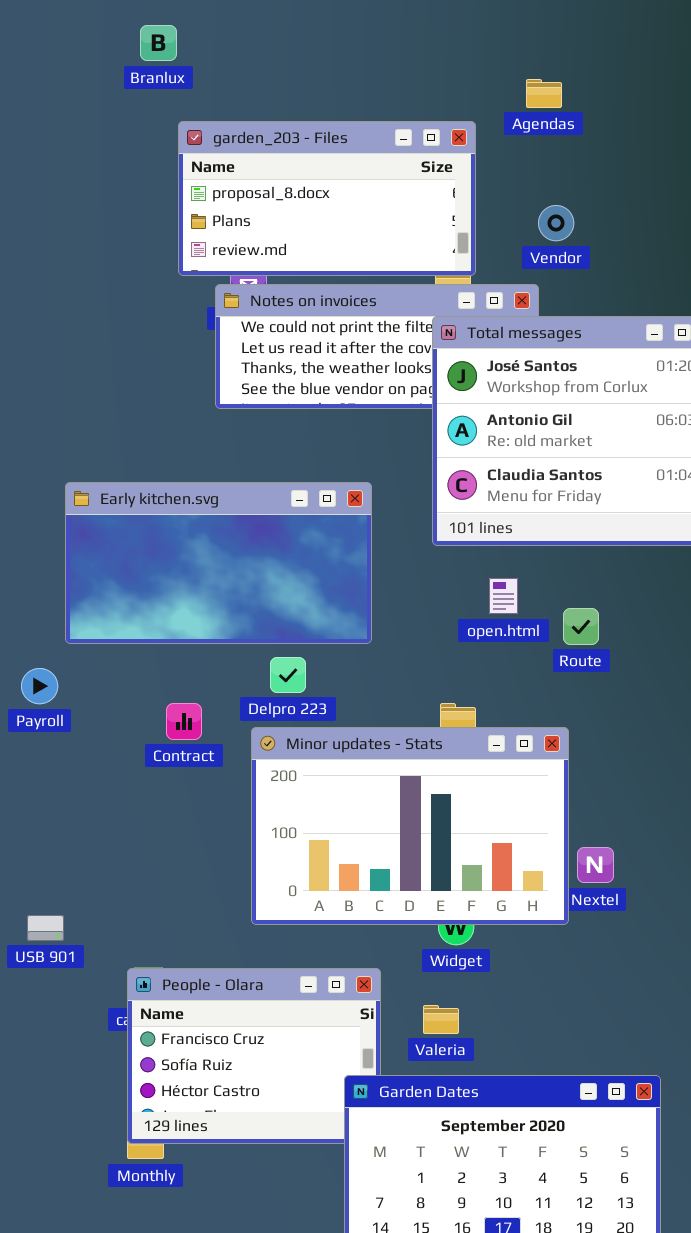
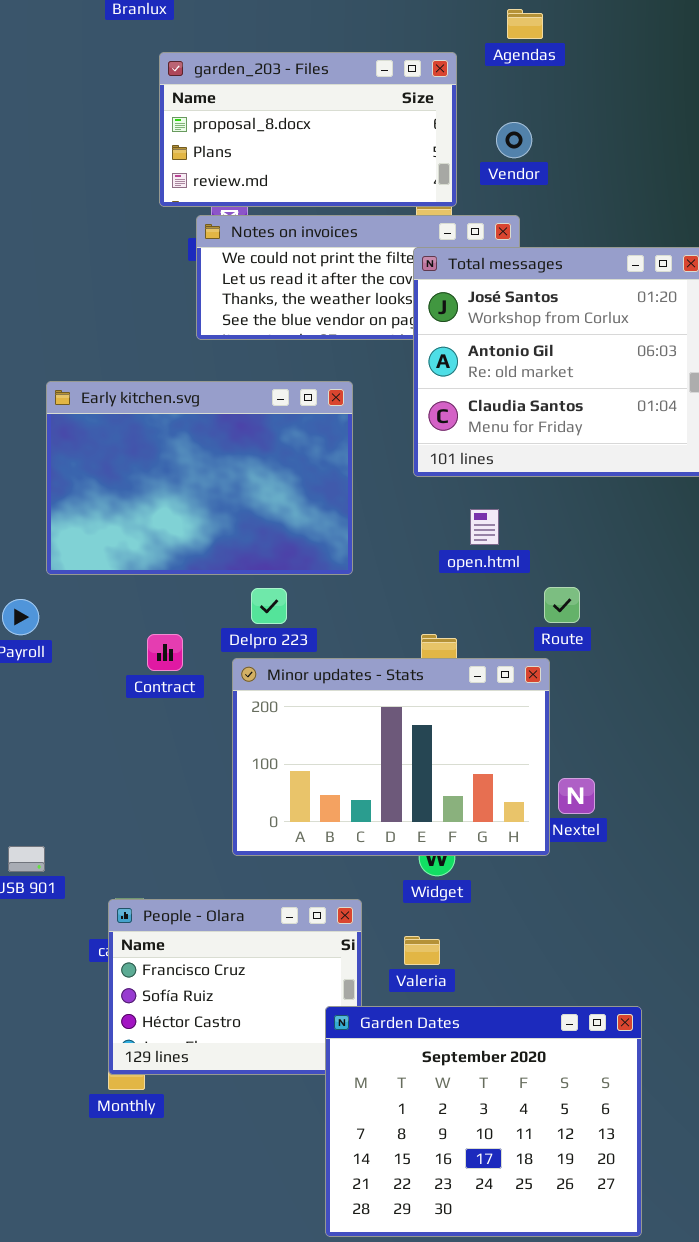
Vendor: [538,205,574,241] -> [496,122,532,158], moved
Early kitchen.svg: [65,482,372,644] -> [46,381,353,575], resized
Route: [563,608,599,645] -> [544,587,580,623], moved

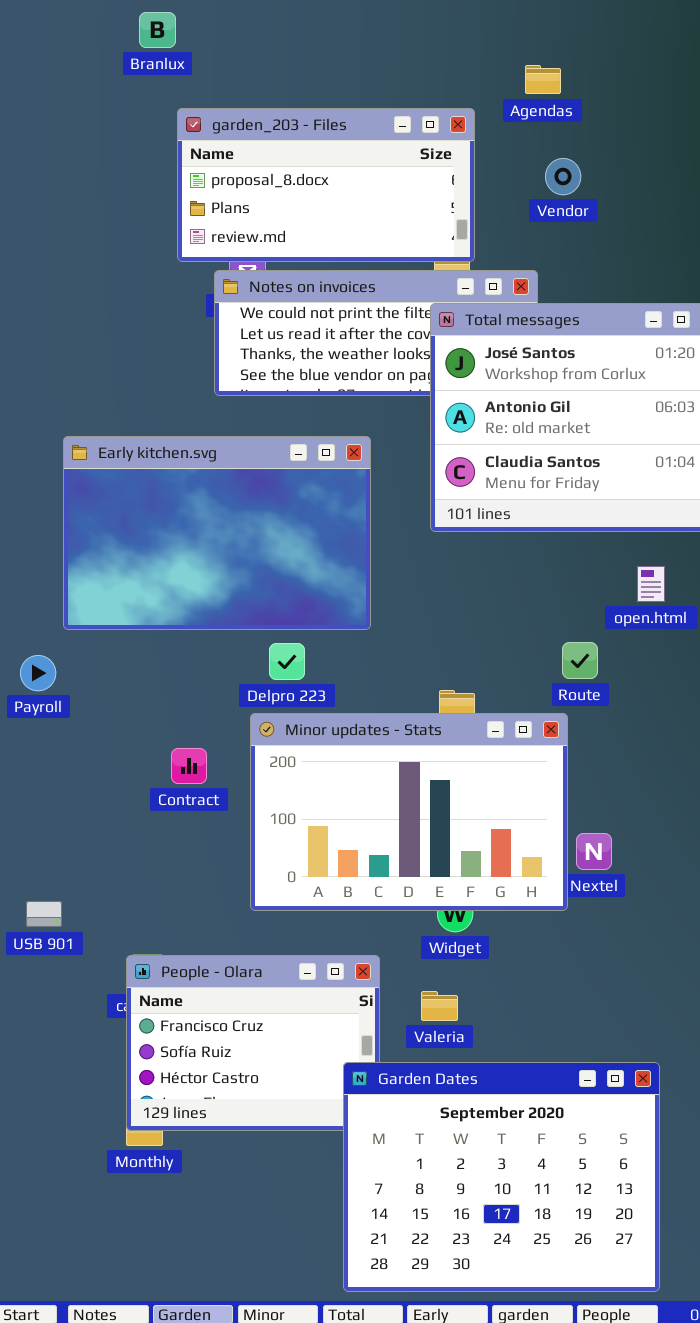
Vendor: [496,122,532,158] -> [545,158,581,195], moved
open.html: [470,509,499,545] -> [637,566,665,602], moved
Contract: [147,634,183,671] -> [171,748,207,784], moved

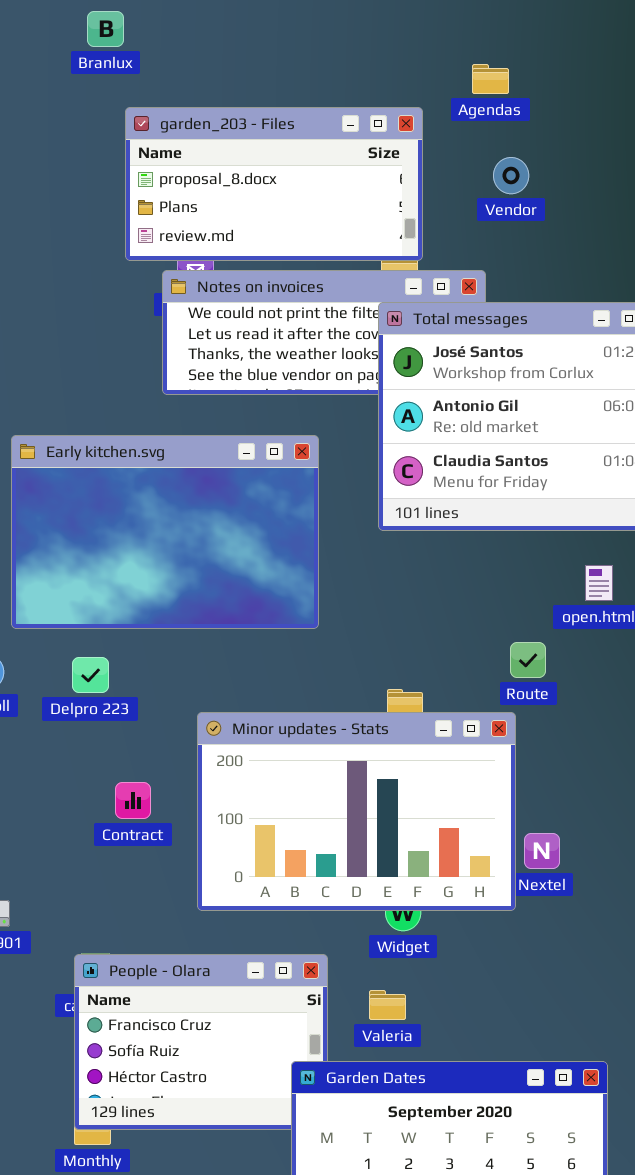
Delpro 223: [269,643,305,680] -> [72,657,109,693], moved
Contract: [171,748,207,784] -> [115,782,151,819], moved

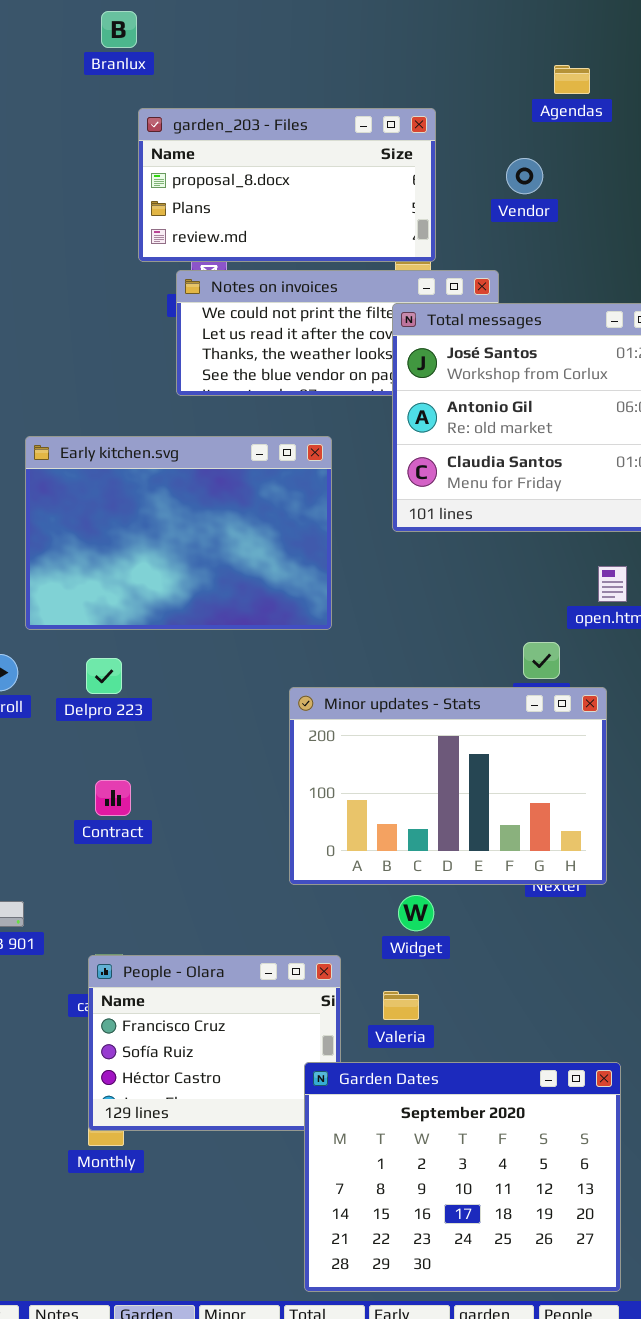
Agendas: [472,64,509,94] -> [554,65,590,94], moved
Minor updates - Stats: [197,712,516,911] -> [289,687,607,885], moved
Contract: [115,782,151,819] -> [95,780,131,816], moved

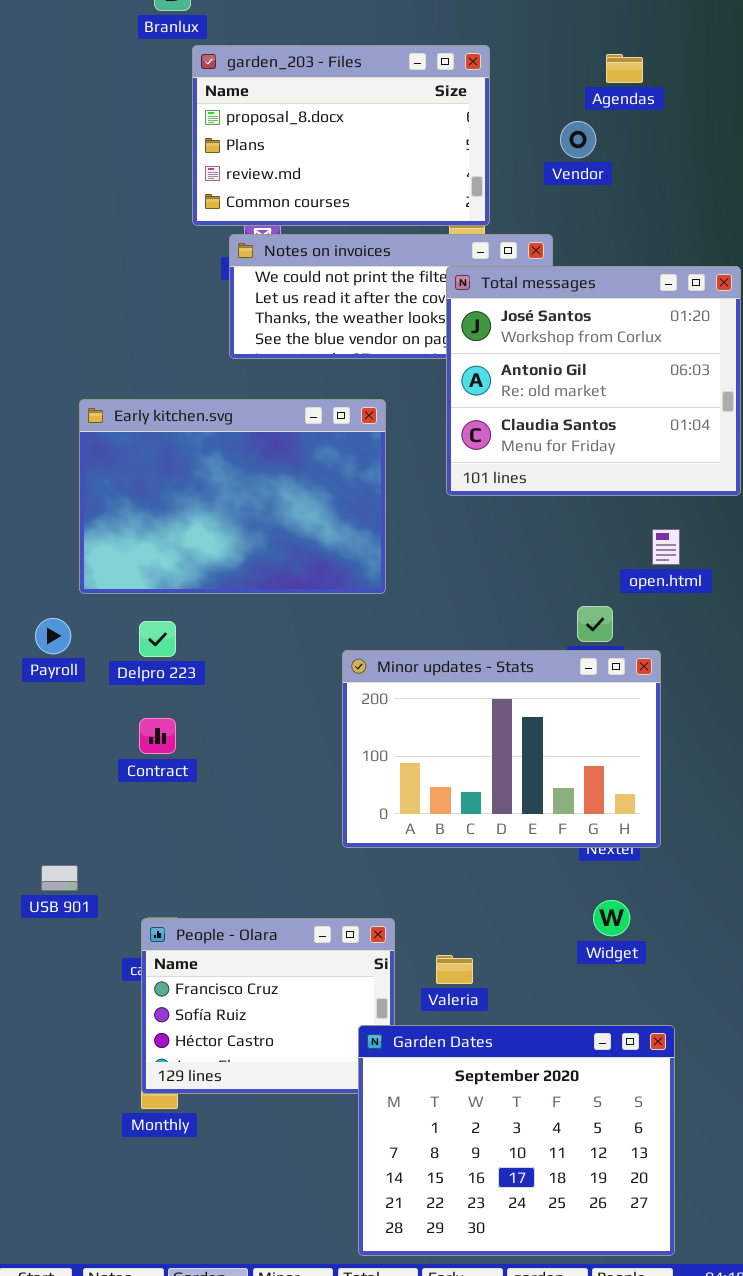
Agendas: [554,65,590,94] -> [606,54,643,83], moved
garden_203 - Files: [138,108,436,262] -> [192,45,490,226], resized
Contract: [95,780,131,816] -> [139,718,176,754], moved
Widget: [398,895,434,931] -> [593,900,630,936], moved

